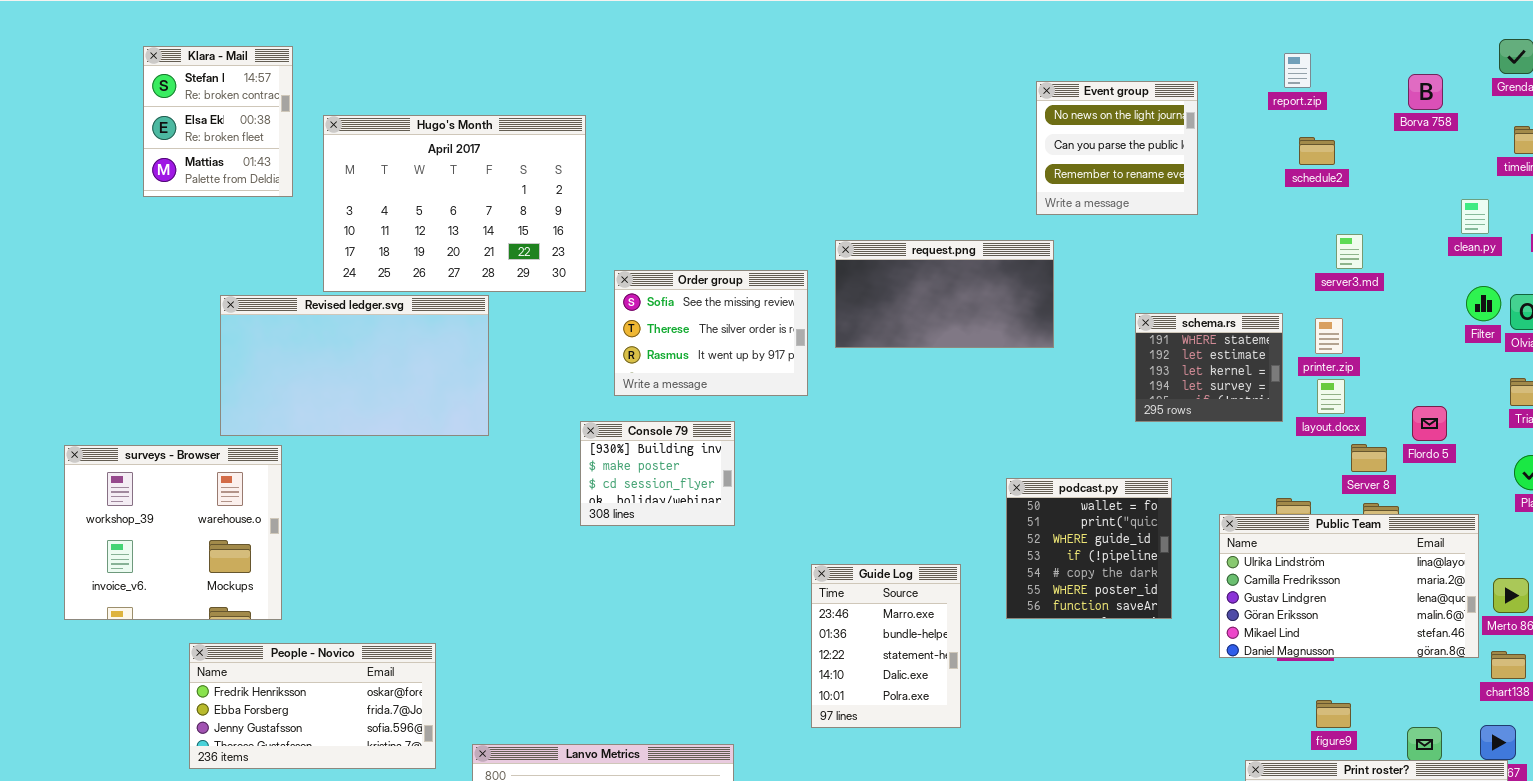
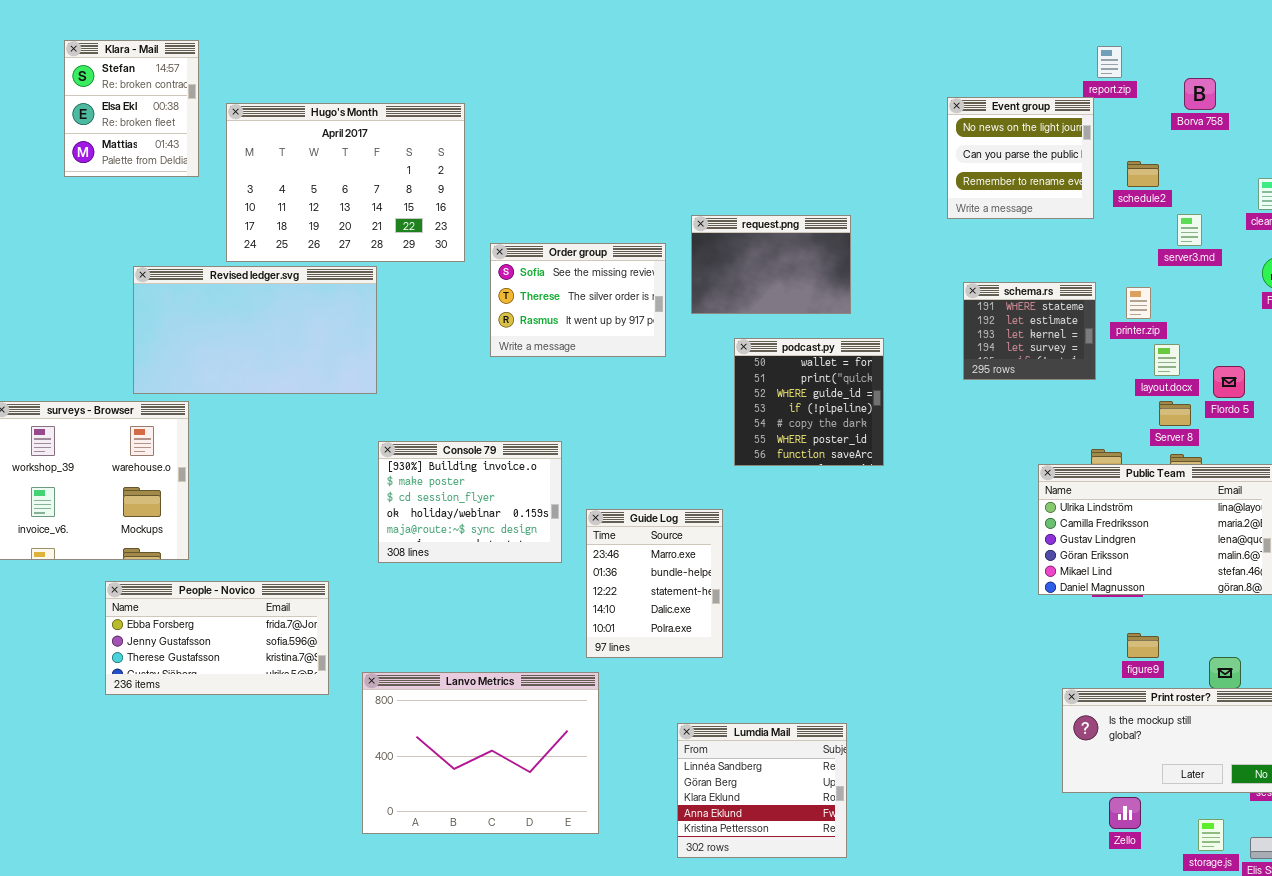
Borva 758: [1408,74,1443,110] -> [1184,78,1216,110], moved
Event group: [1036,81,1198,215] -> [947,97,1094,219], moved
schedule2: [1299,137,1335,165] -> [1127,161,1159,187], moved
server3.md: [1336,234,1363,269] -> [1177,214,1202,246], moved
request.png: [835,240,1054,348] -> [691,215,851,314], resized
layout.docx: [1317,379,1345,414] -> [1154,344,1180,376], moved
Console 79: [580,421,735,526] -> [378,441,562,563], moved, resized
podcast.py: [1006,478,1172,619] -> [734,338,884,466], moved
Guide Log: [811,564,961,728] -> [586,509,723,658], moved
People - Novico: [189,643,436,769] -> [105,581,329,695], scrolled down 1 row

